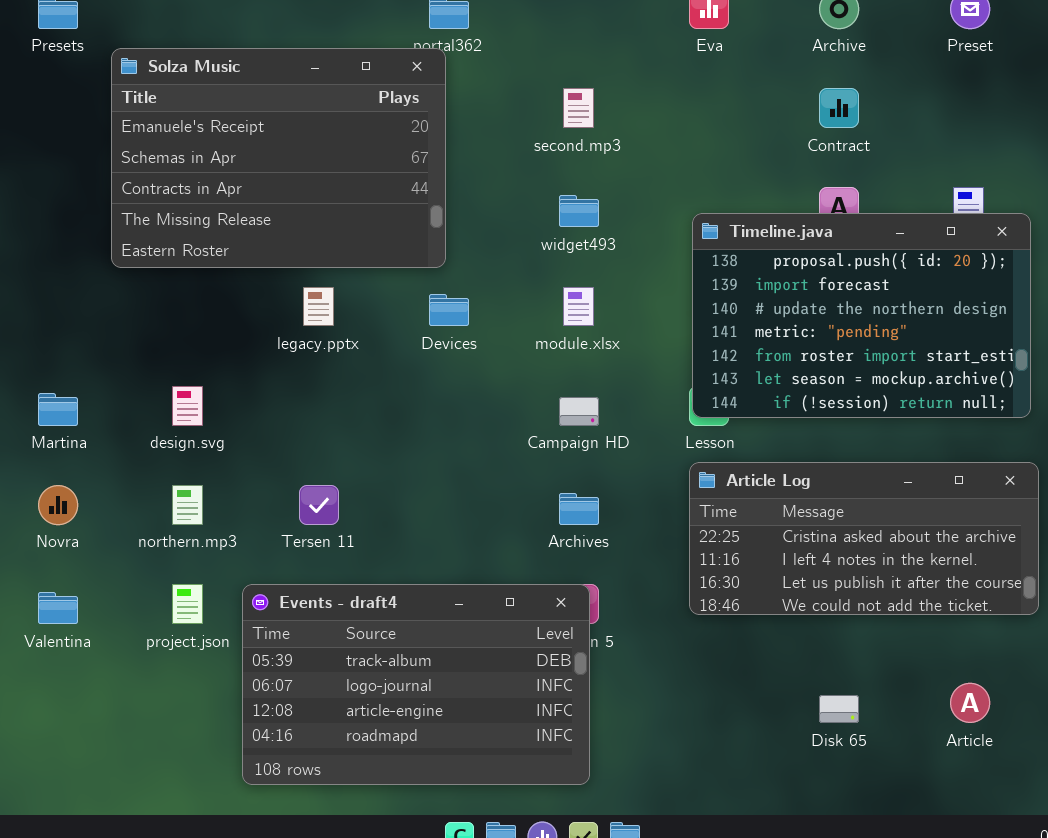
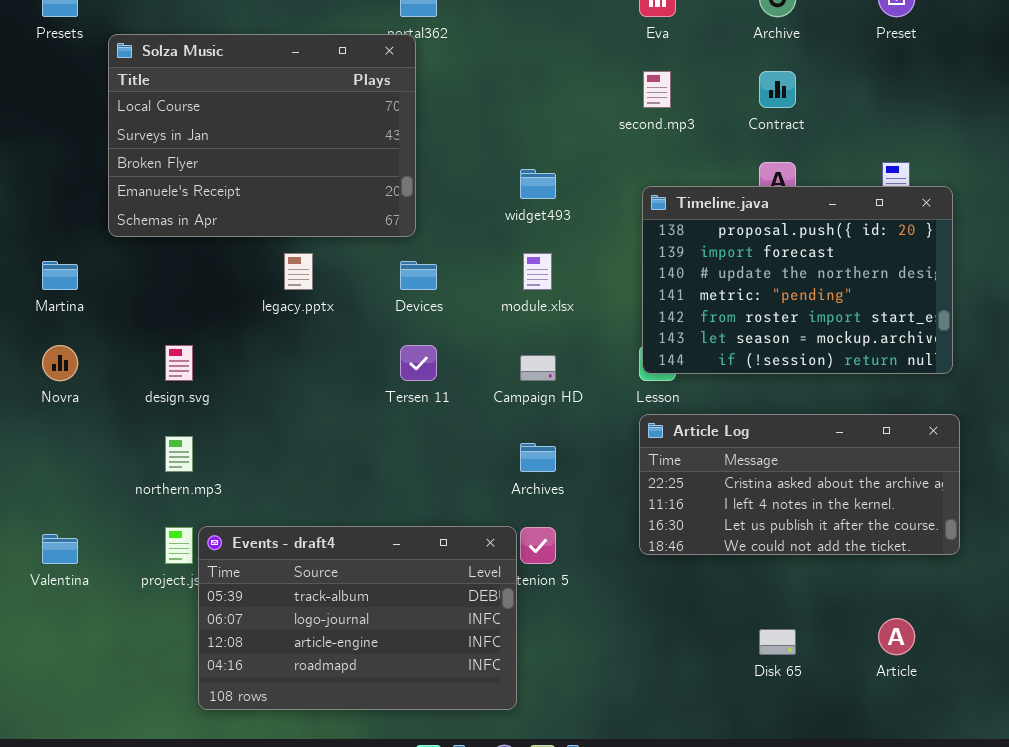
Solza Music: [111,48,446,268] -> [108,34,416,237], scrolled up 3 rows
second.mp3: [563,88,594,128] -> [643,71,671,108], moved
Martina: [38,393,78,426] -> [42,261,78,290], moved
Novra: [38,485,78,525] -> [42,345,78,381], moved
Tersen 11: [299,485,339,525] -> [400,345,437,381], moved
Events - draft4: [242,584,590,785] -> [198,526,517,710], moved

